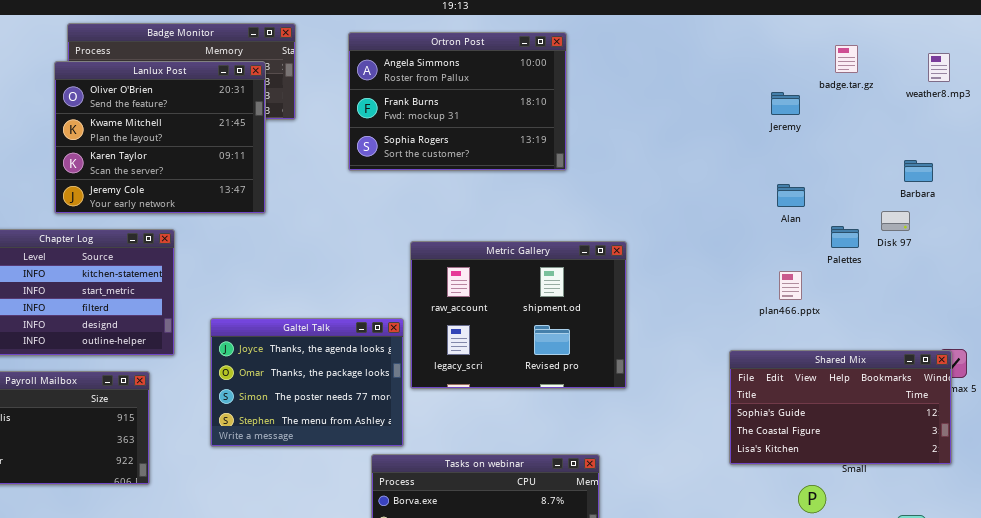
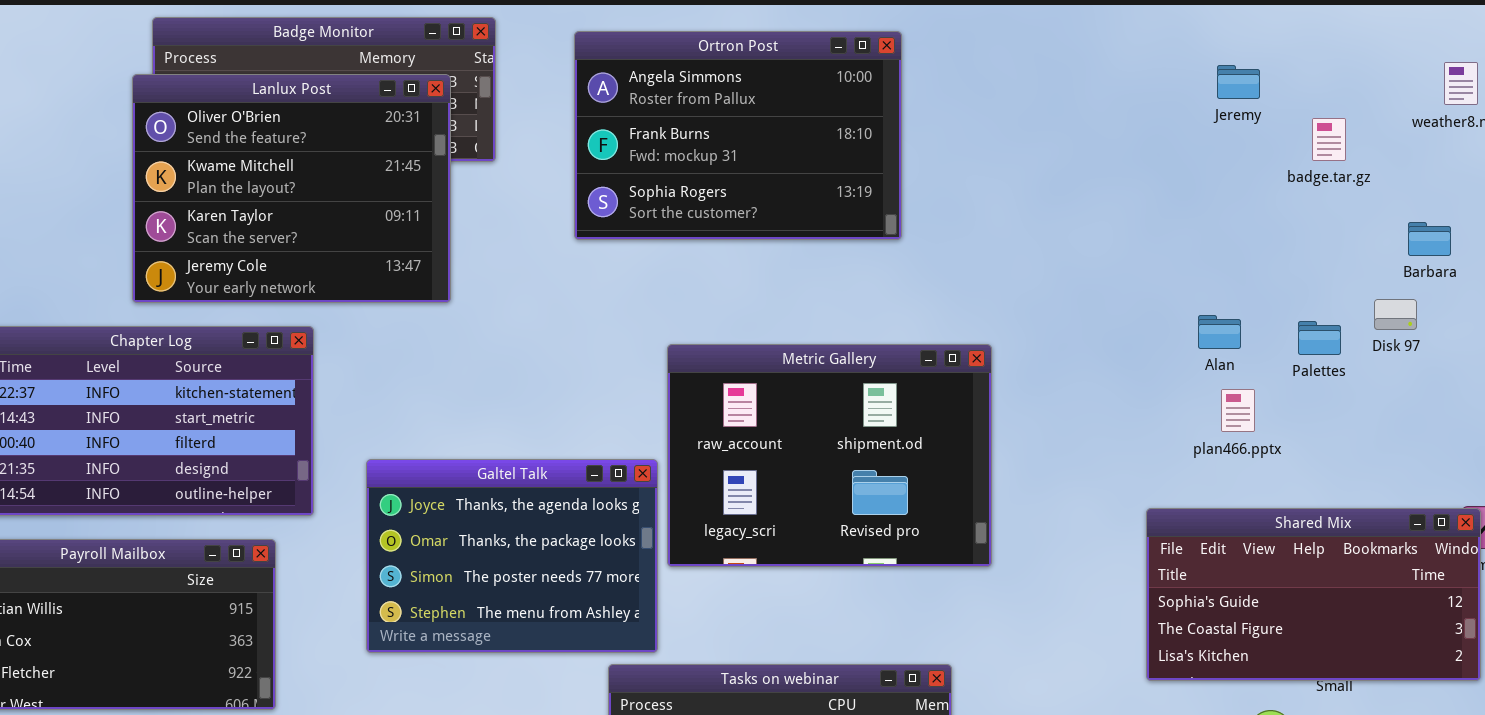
badge.tar.gz: [835,45,858,73] -> [1312,118,1346,161], moved
Jeremy: [771,92,800,115] -> [1217,65,1260,99], moved
Alan: [777,184,805,207] -> [1198,315,1241,349], moved

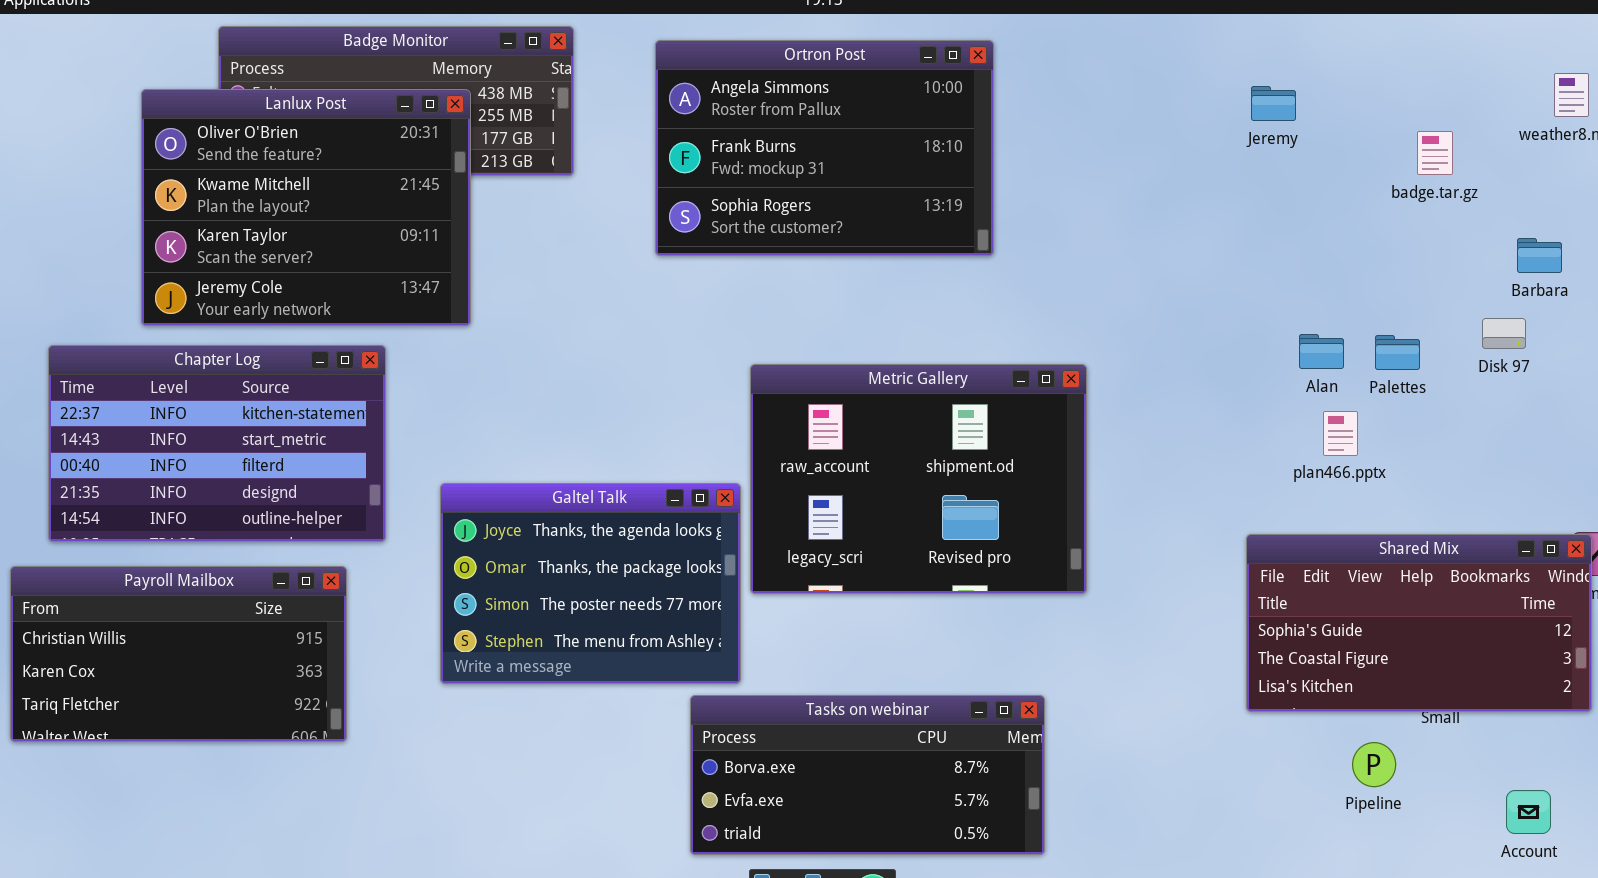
Jeremy: [1217,65,1260,99] -> [1251,86,1296,121], moved
Lanlux Post: [132,74,451,303] -> [141,89,471,326], moved
Palettes: [1298,321,1341,355] -> [1375,335,1420,370], moved

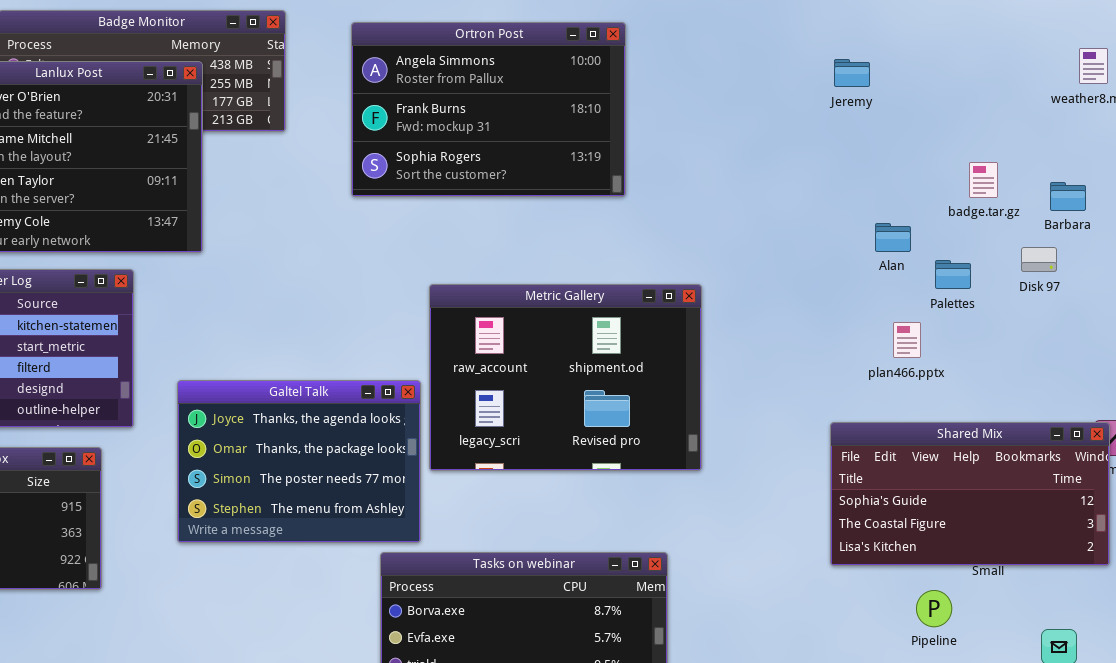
badge.tar.gz: [1417,131,1453,175] -> [969,162,998,198], moved
Alan: [1299,334,1344,369] -> [875,223,911,252], moved

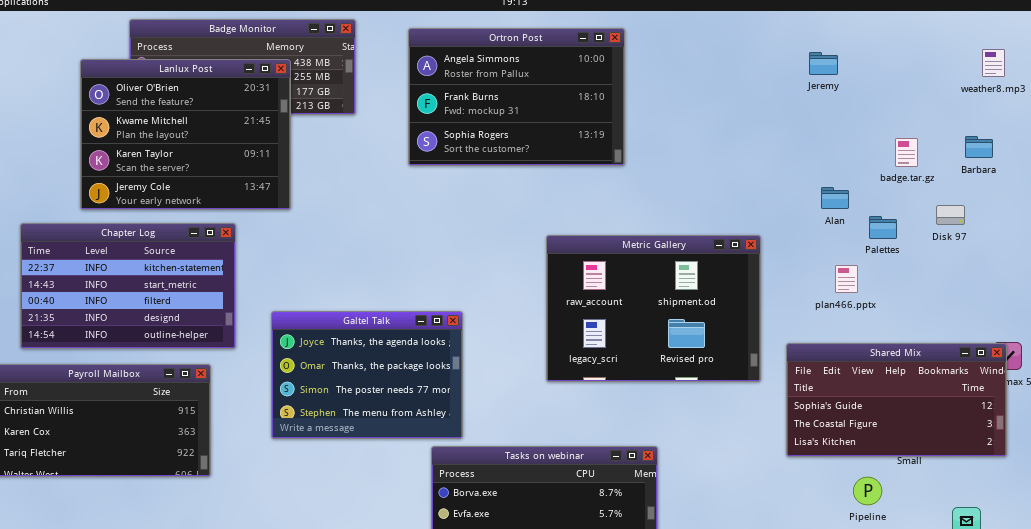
Jeremy: [834,59,870,87] -> [809,52,838,75], moved
Barbara: [1050,182,1086,211] -> [965,136,993,158], moved
Metric Gallery: [429,284,702,471] -> [546,235,761,382], moved

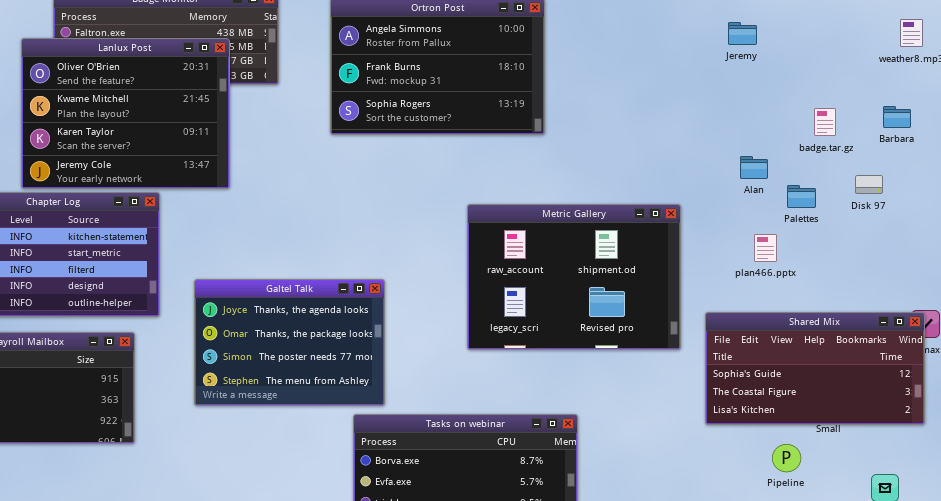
Lanlux Post: [80,59,291,210] -> [21,38,230,189], moved

